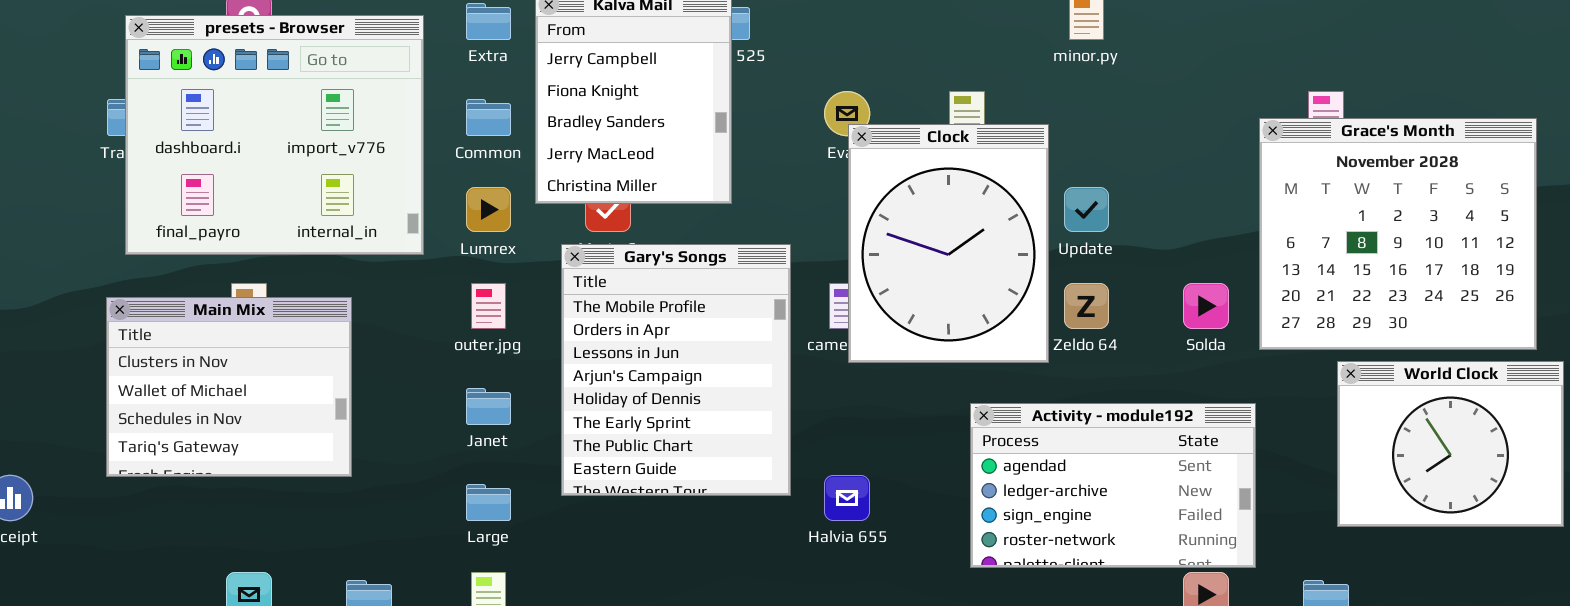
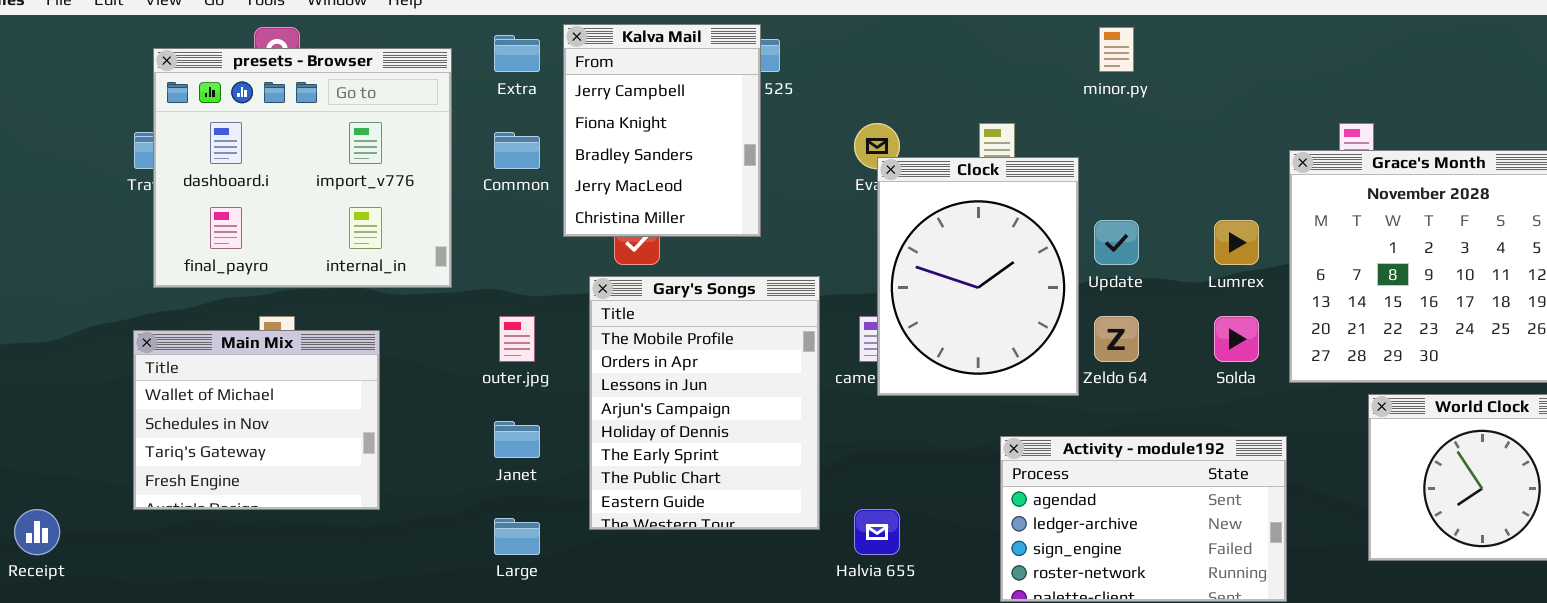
Lumrex: [466,187,511,232] -> [1214,220,1259,265], moved
Main Mix: [106,297,352,477] -> [133,330,380,510], scrolled down 1 row

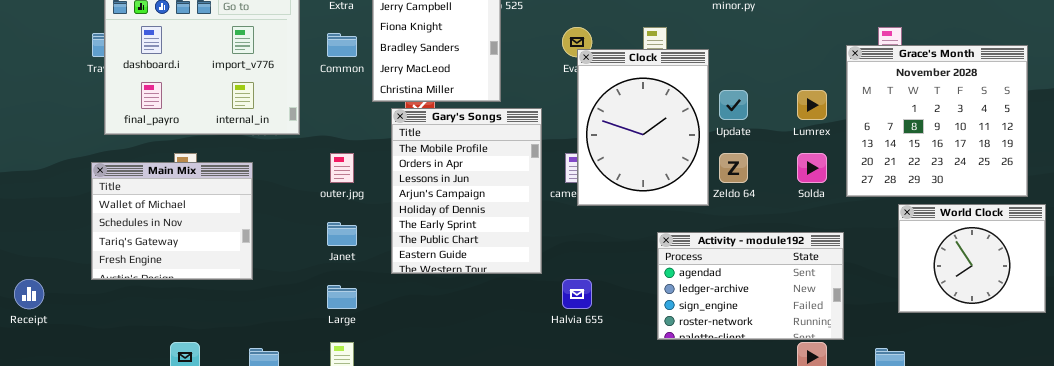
Gary's Songs: [589,276,820,530] -> [391,108,542,274], moved

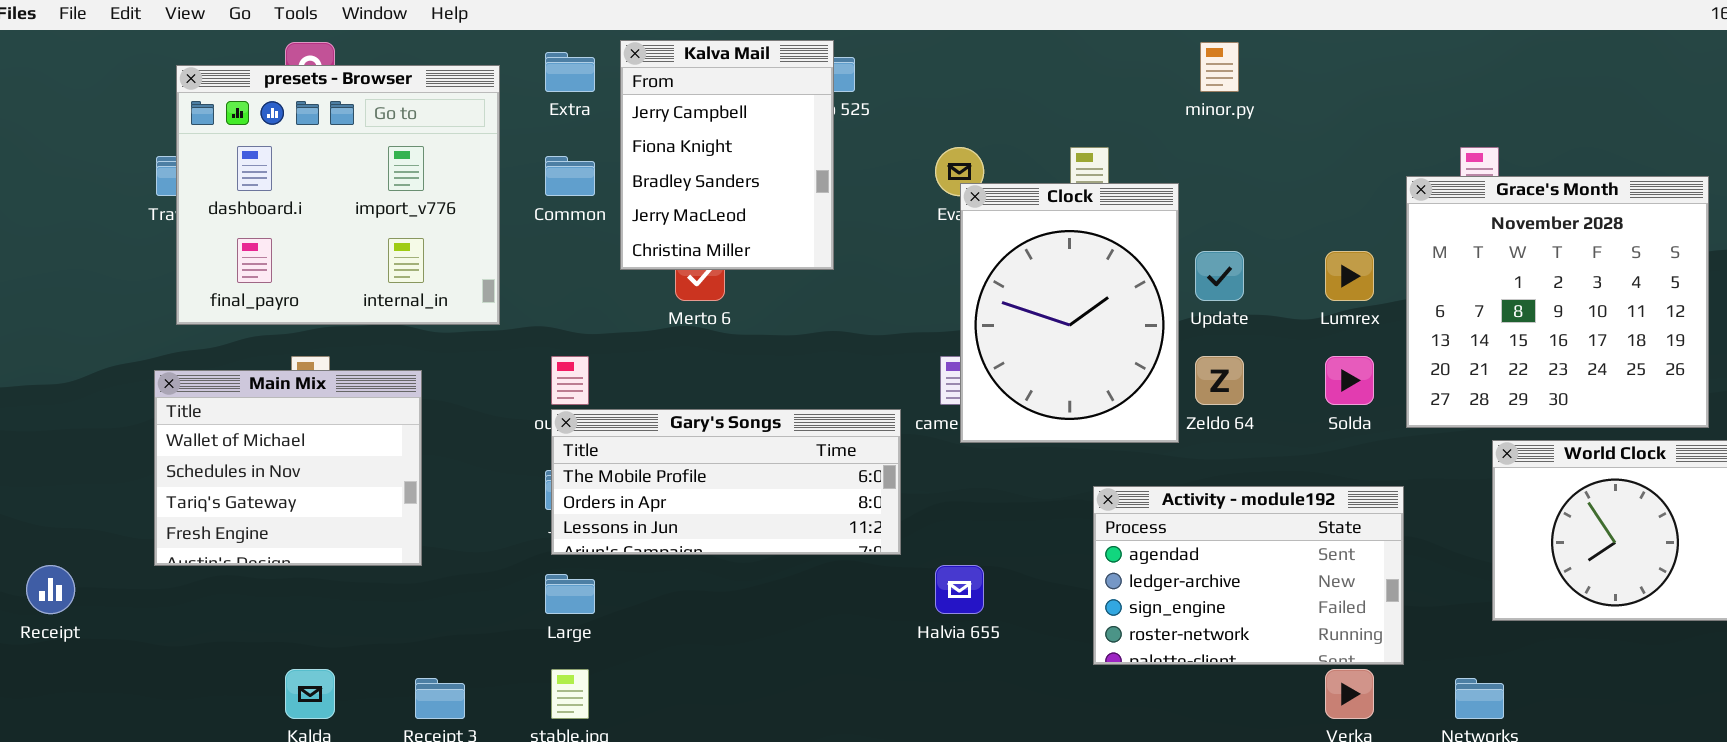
Gary's Songs: [391,108,542,274] -> [551,409,901,555], resized

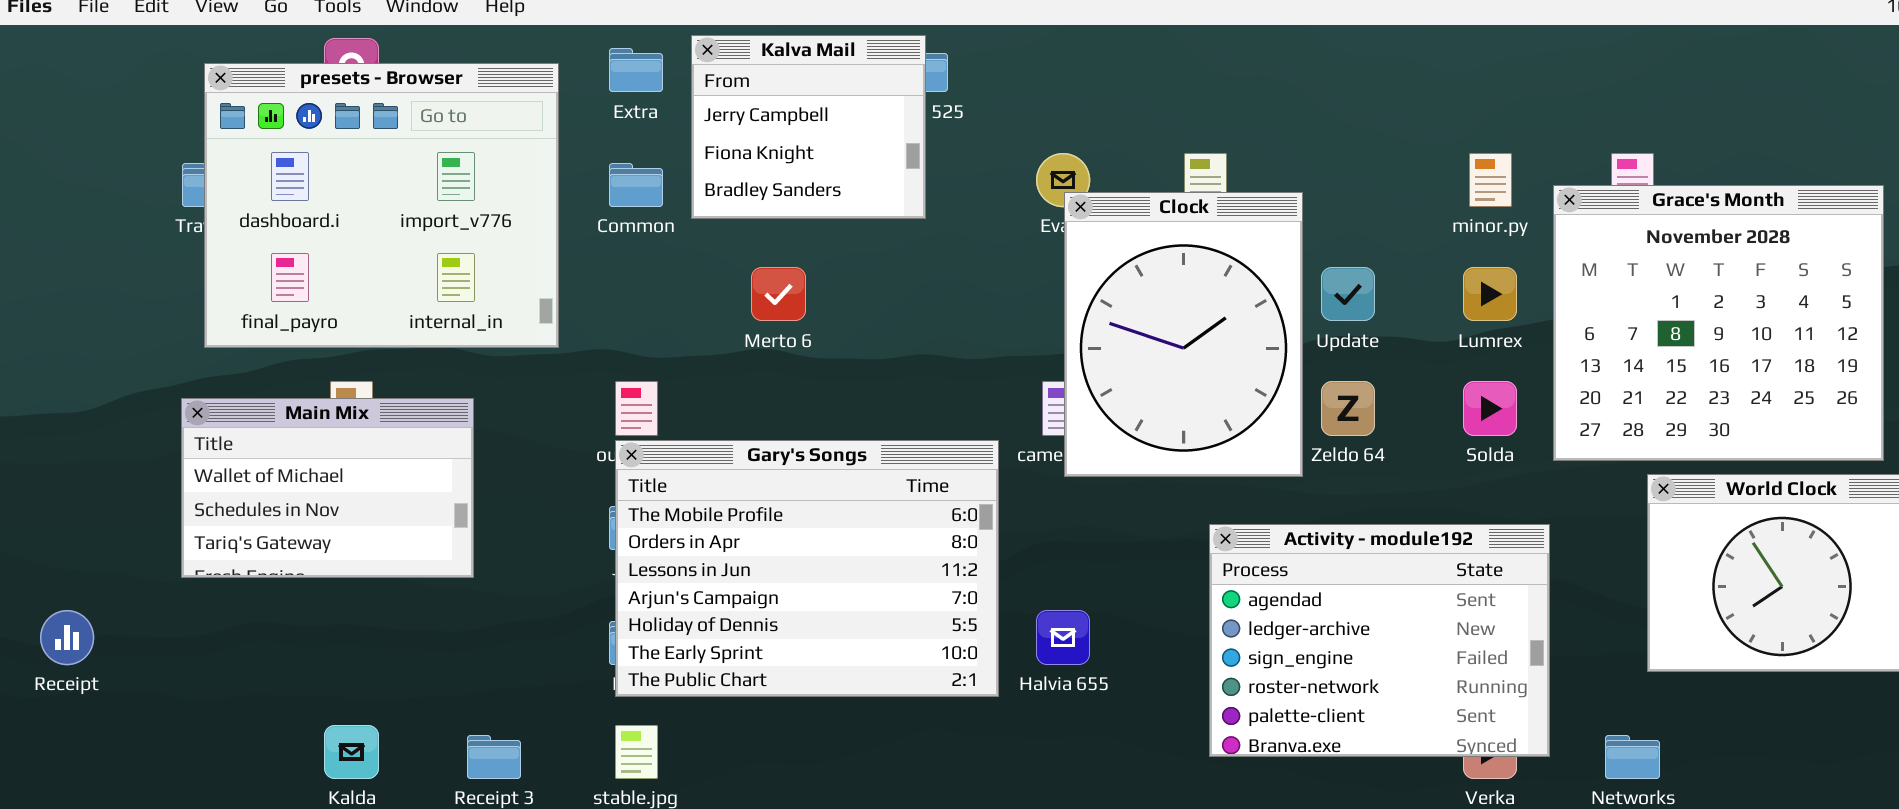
Kalva Mail: [620,40,834,270] -> [691,35,926,219], resized
minor.py: [1200,42,1239,92] -> [1469,153,1512,207], moved
Main Mix: [154,370,422,566] -> [181,398,474,578], resized
Gary's Songs: [551,409,901,555] -> [615,440,999,697], resized
Activity - module192: [1093,486,1404,665] -> [1209,524,1550,757], resized

